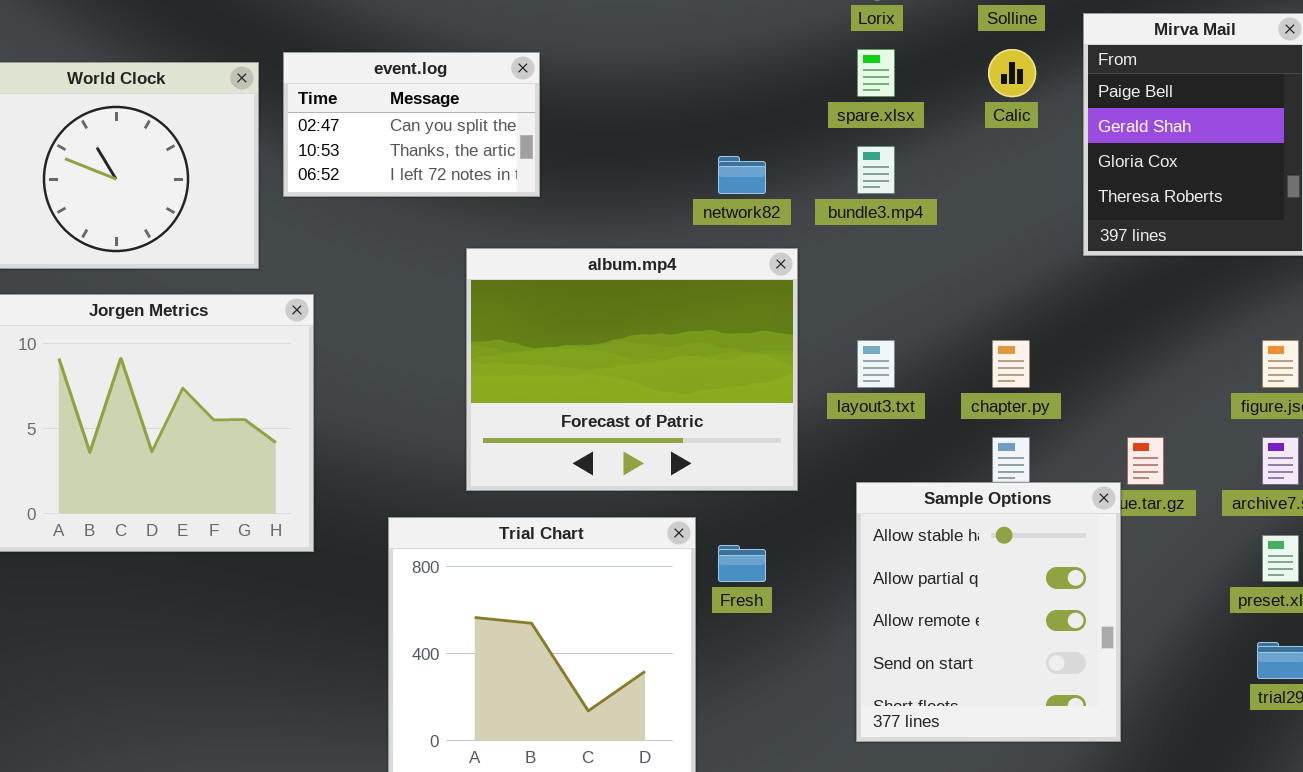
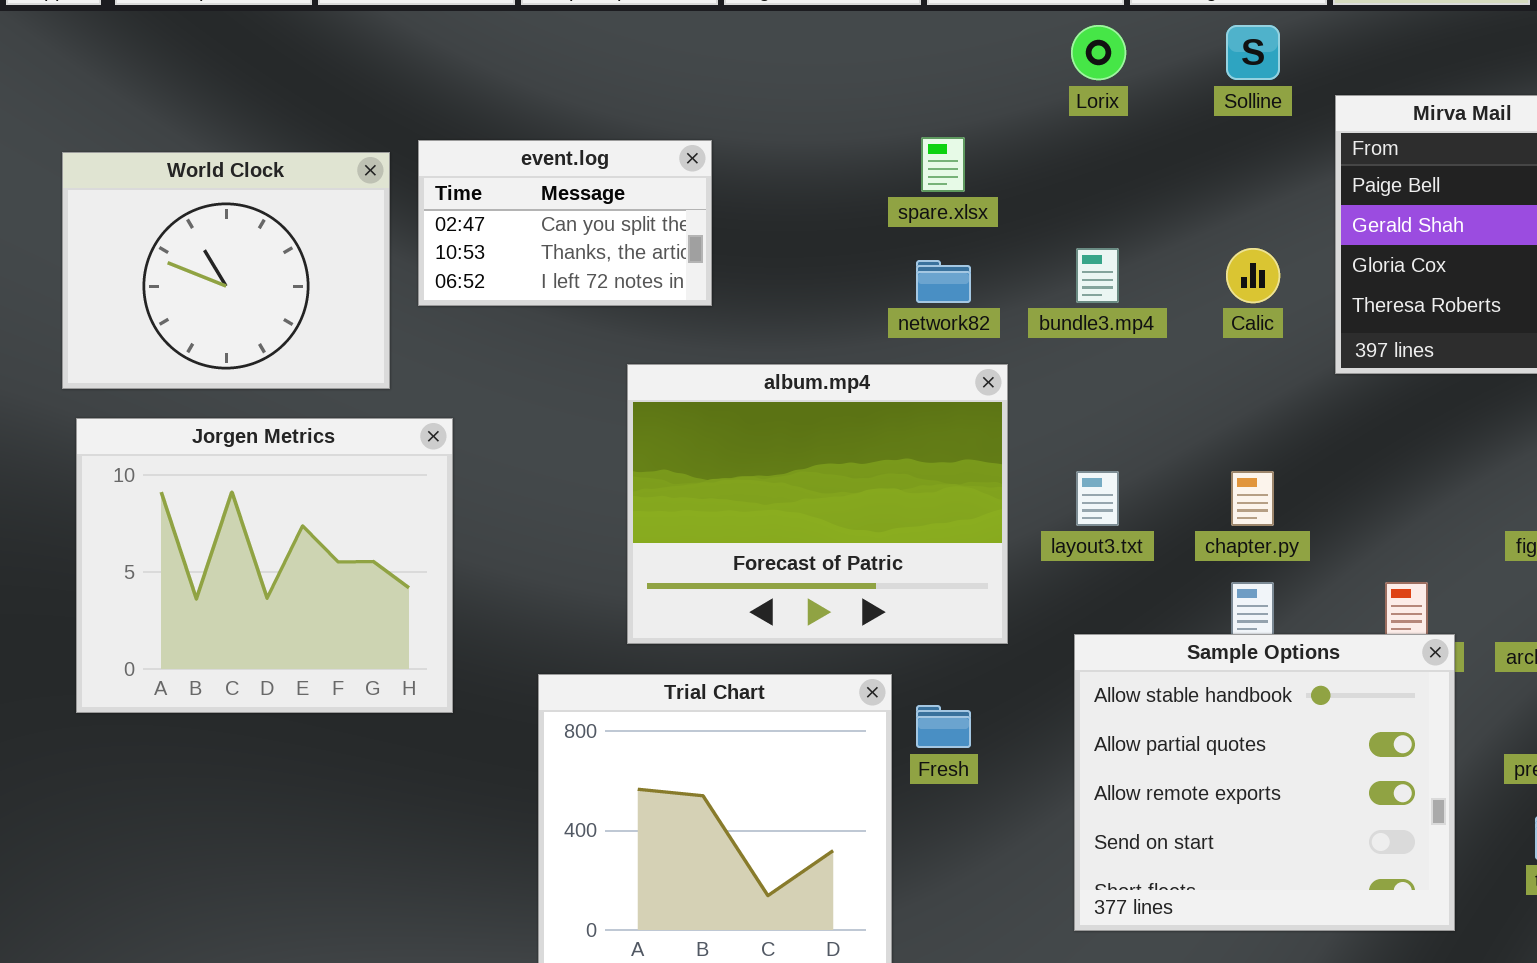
spare.xlsx: [857,49,895,97] -> [921,137,965,192], moved
Calic: [988,49,1036,97] -> [1226,248,1280,303], moved
Sample Options: [856,482,1121,742] -> [1074,634,1455,931], resized

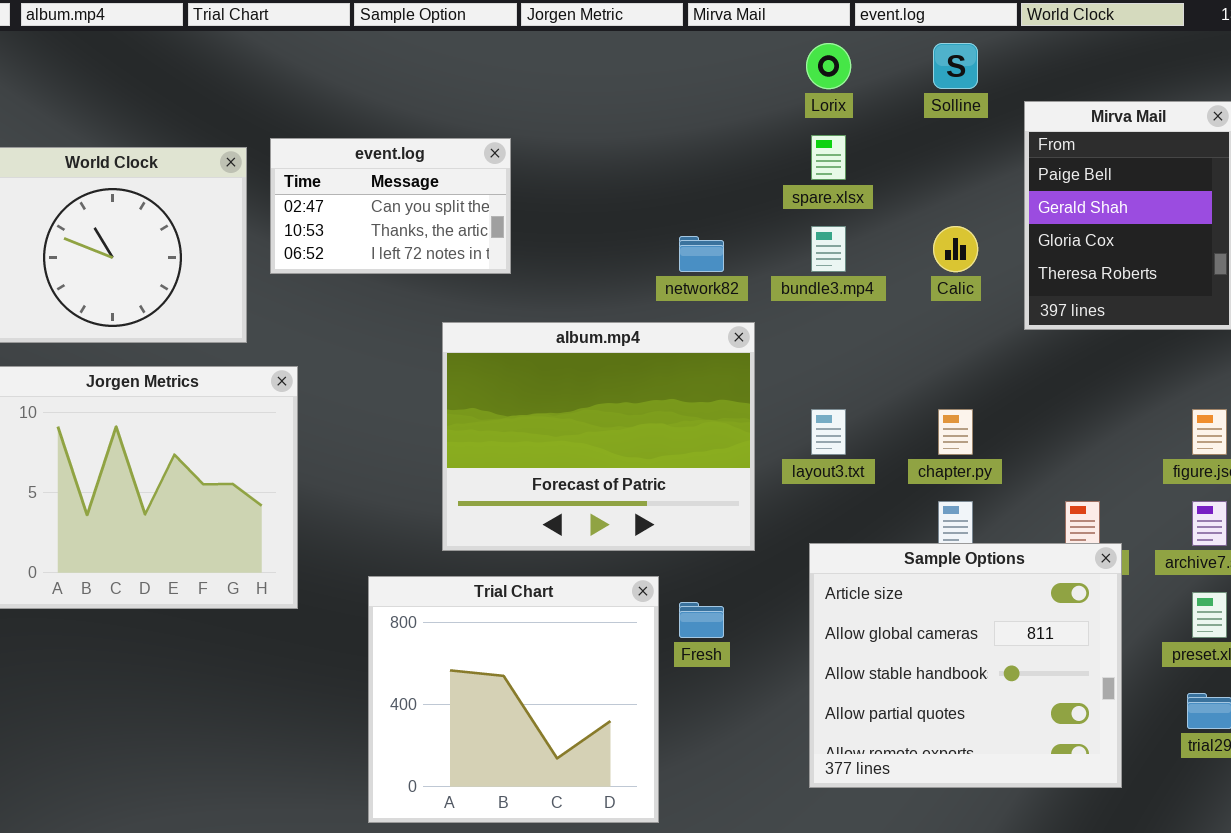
spare.xlsx: [921,137,965,192] -> [811,135,846,180], moved
Sample Options: [1074,634,1455,931] -> [809,543,1122,788], scrolled up 2 rows

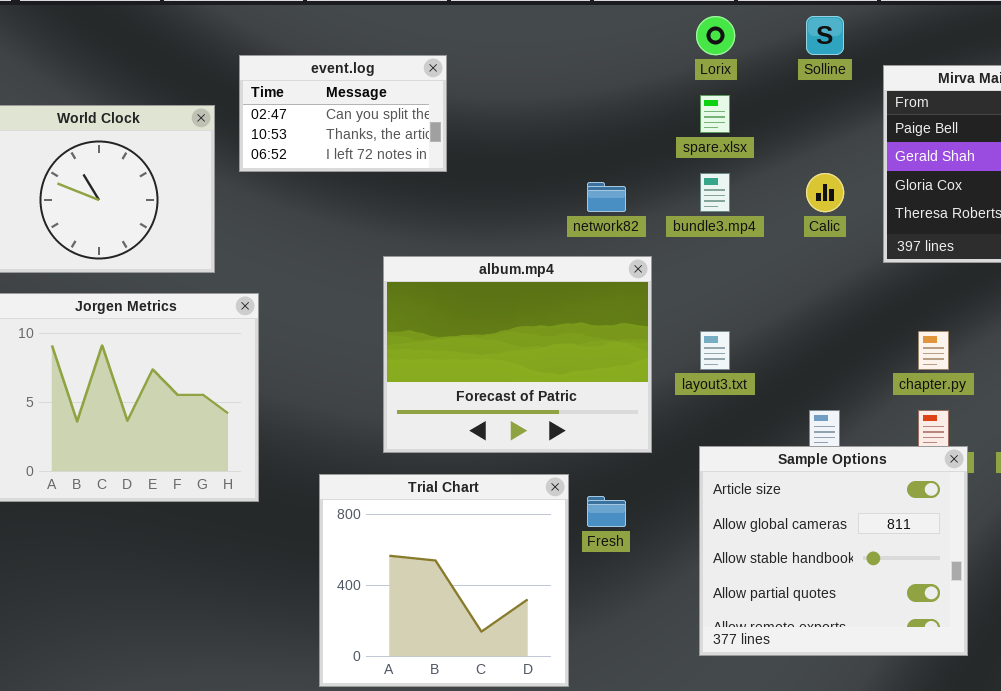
event.log: [270,138,511,274] -> [239,55,447,172], moved
chapter.py: [938,409,973,455] -> [918,331,949,370], moved

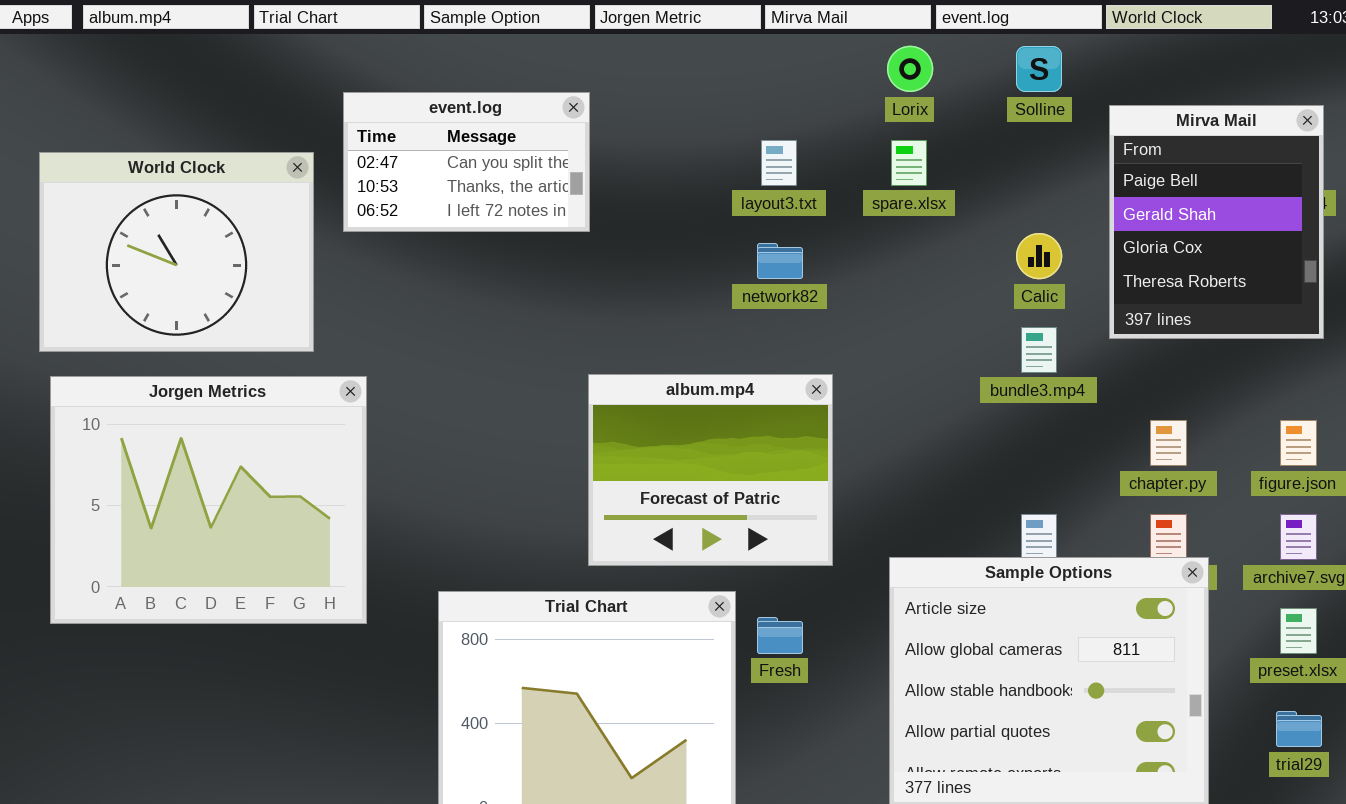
bundle3.mp4: [700,173,730,212] -> [1021,327,1057,373], moved
album.mp4: [383,256,652,453] -> [588,374,833,566], resized
layout3.txt: [700,331,730,370] -> [761,140,797,186], moved

